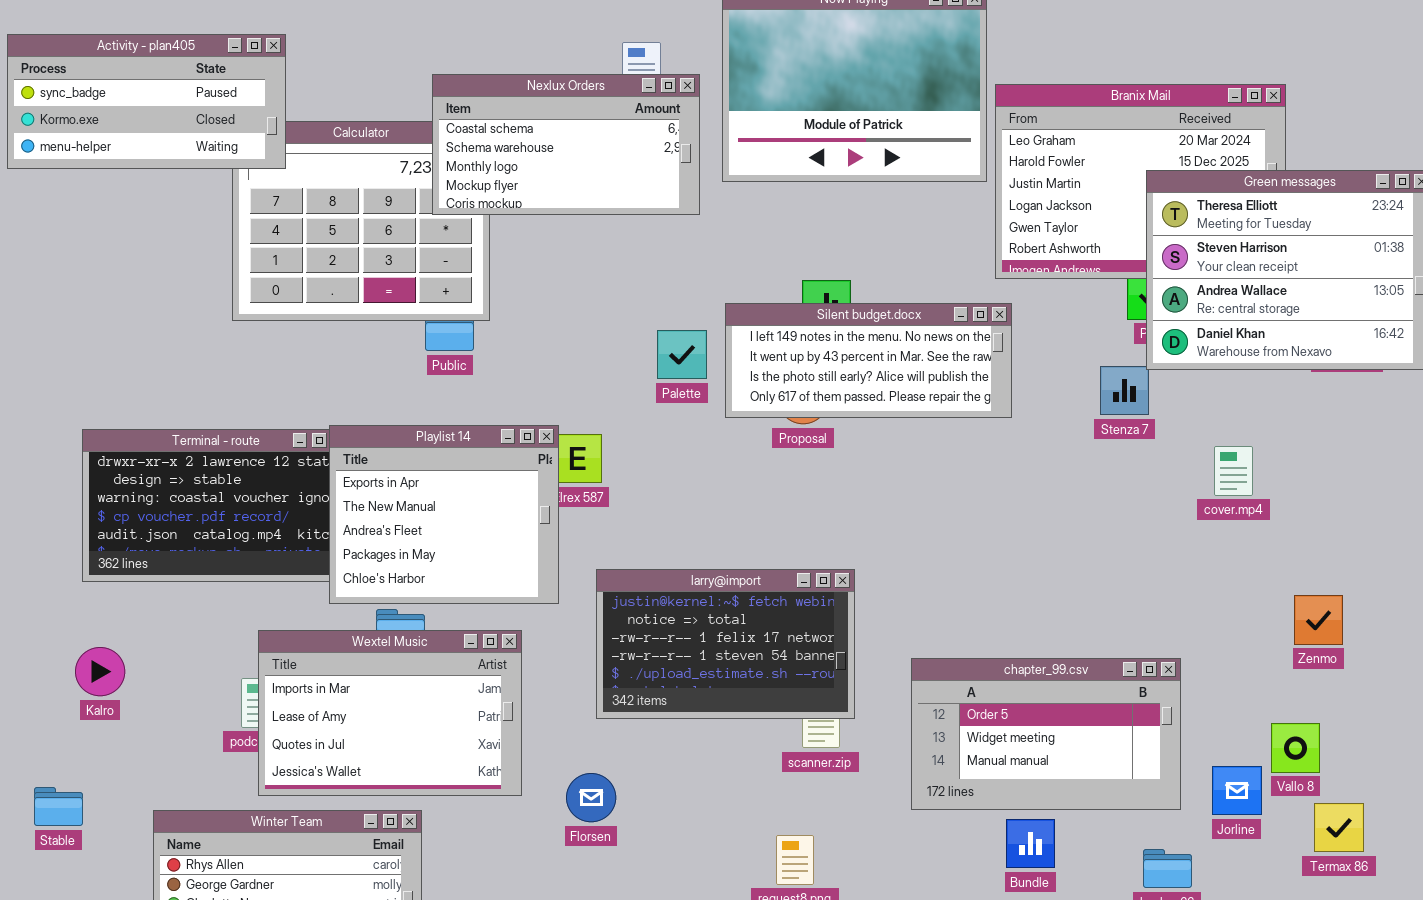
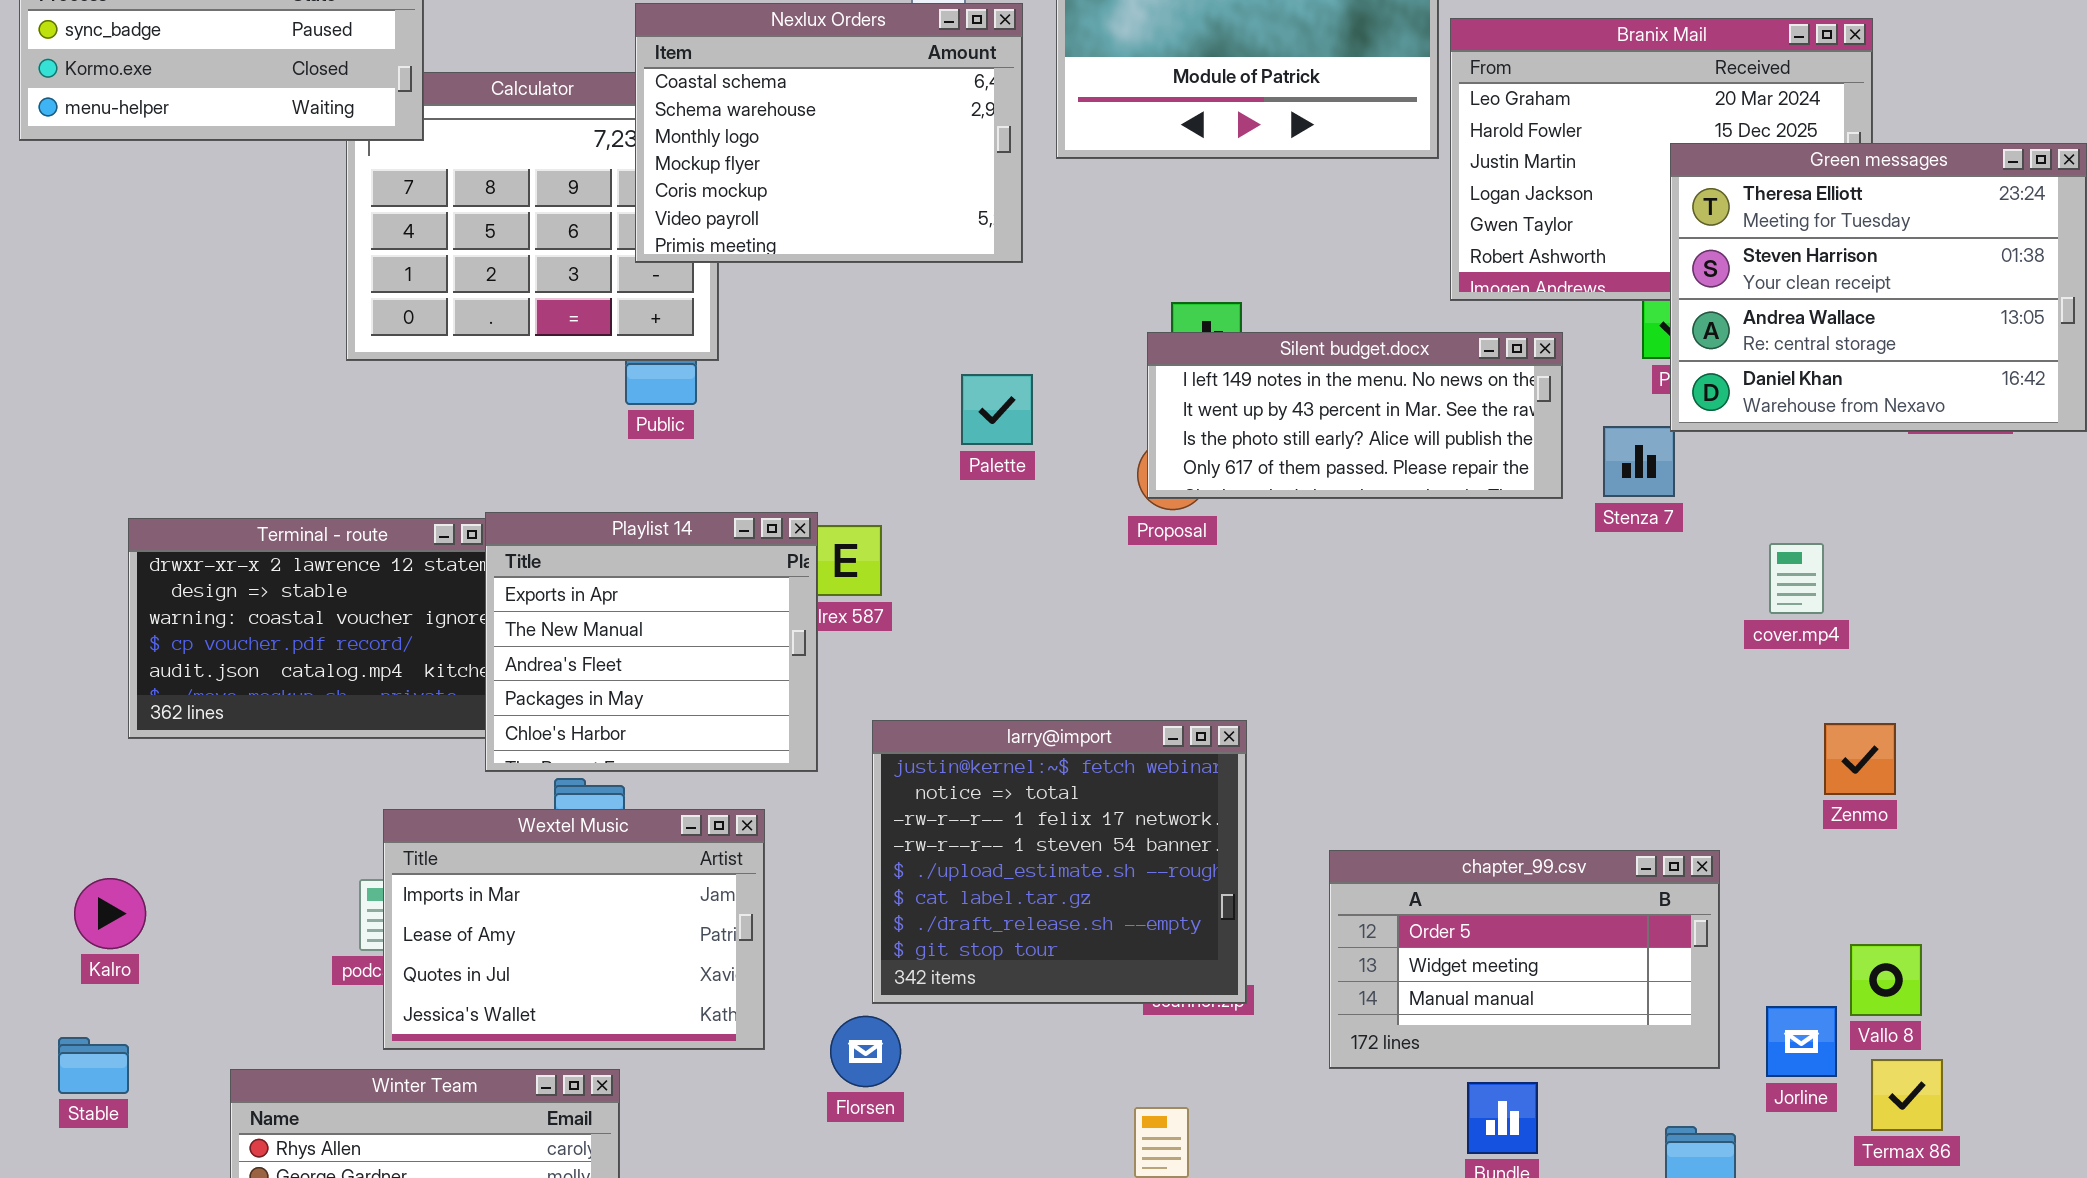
Nexlux Orders: [432,74,700,215] -> [635,3,1023,263], resized
Silent budget.docx: [725,303,1012,418] -> [1147,332,1563,499], moved
larry@import: [596,569,855,719] -> [872,720,1247,1004], resized
Zenmo: [1294,595,1343,645] -> [1824,723,1896,795], moved
Kalro: [75,647,125,696] -> [74,878,146,949], moved
Termax 86: [1314,803,1364,852] -> [1871,1059,1943,1131], moved

